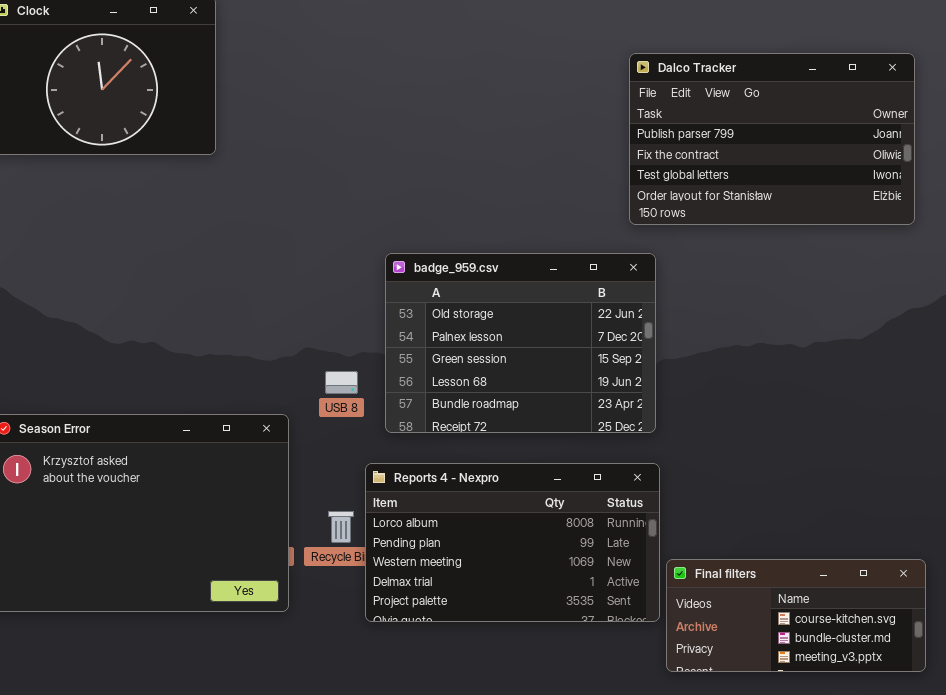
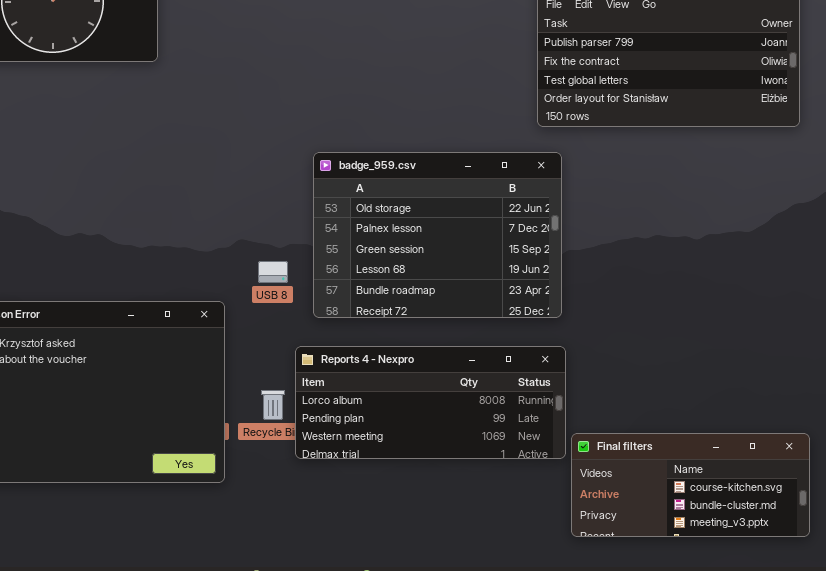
Reports 4 - Nexpro: [365,463,660,622] -> [295,346,566,459], resized

